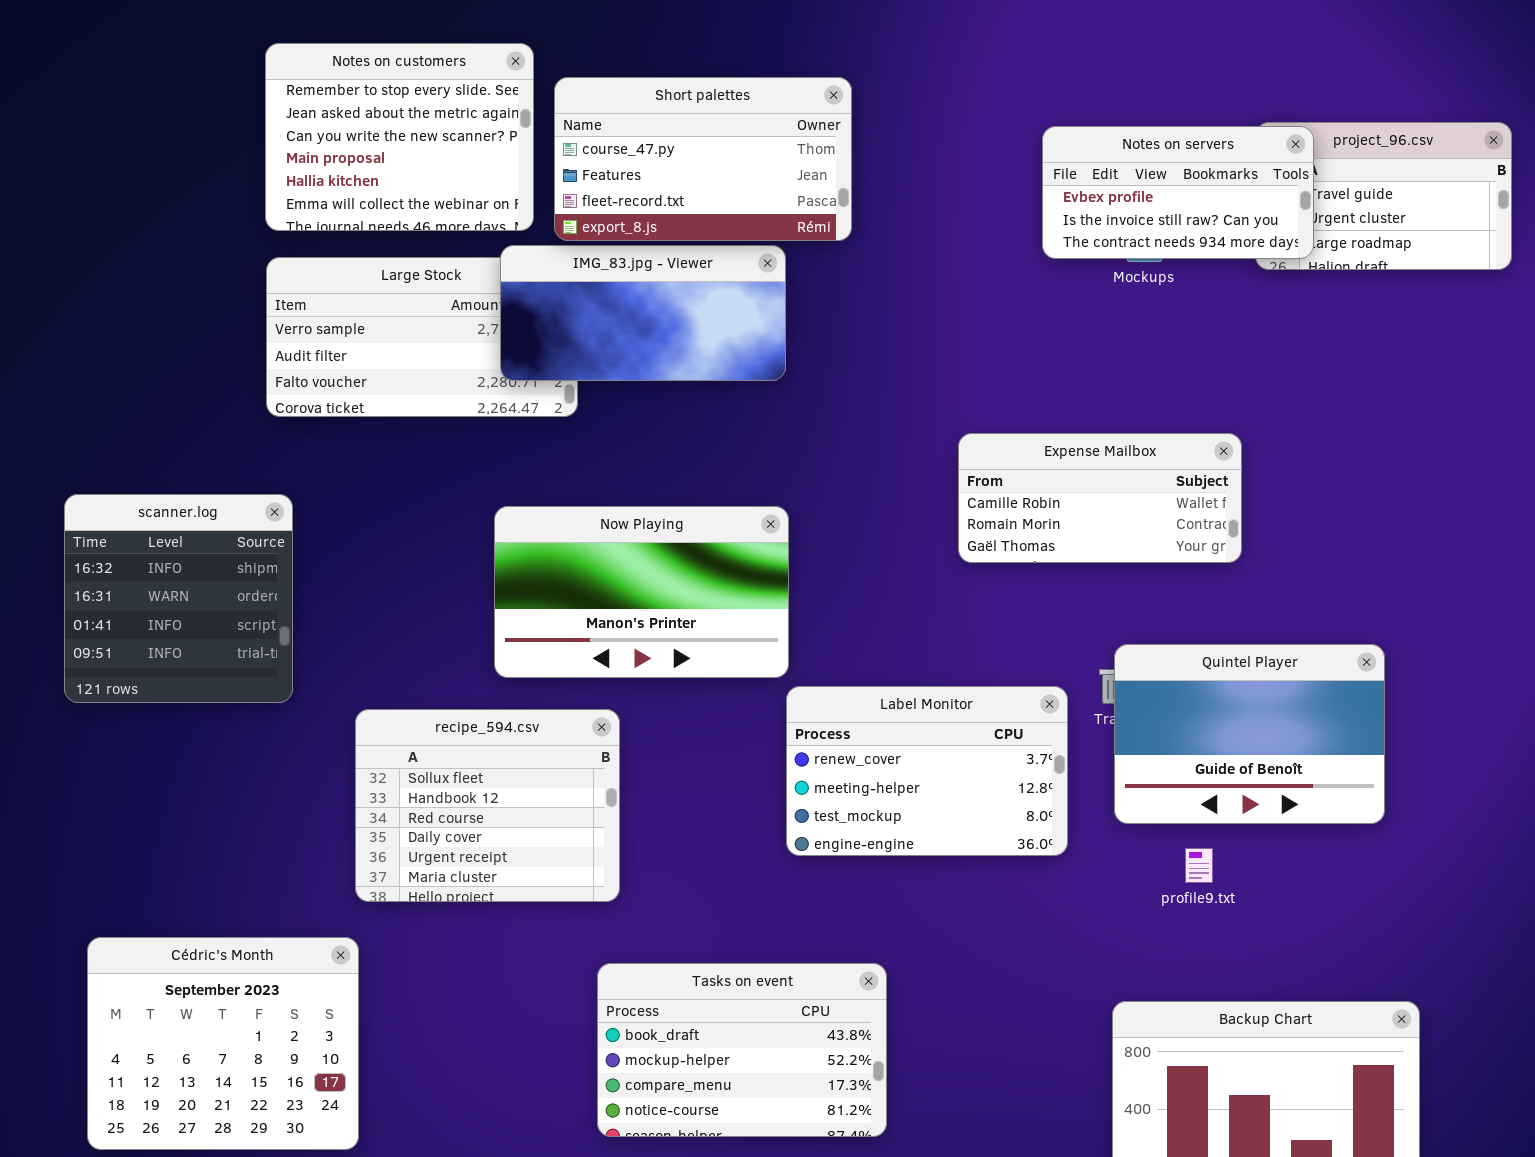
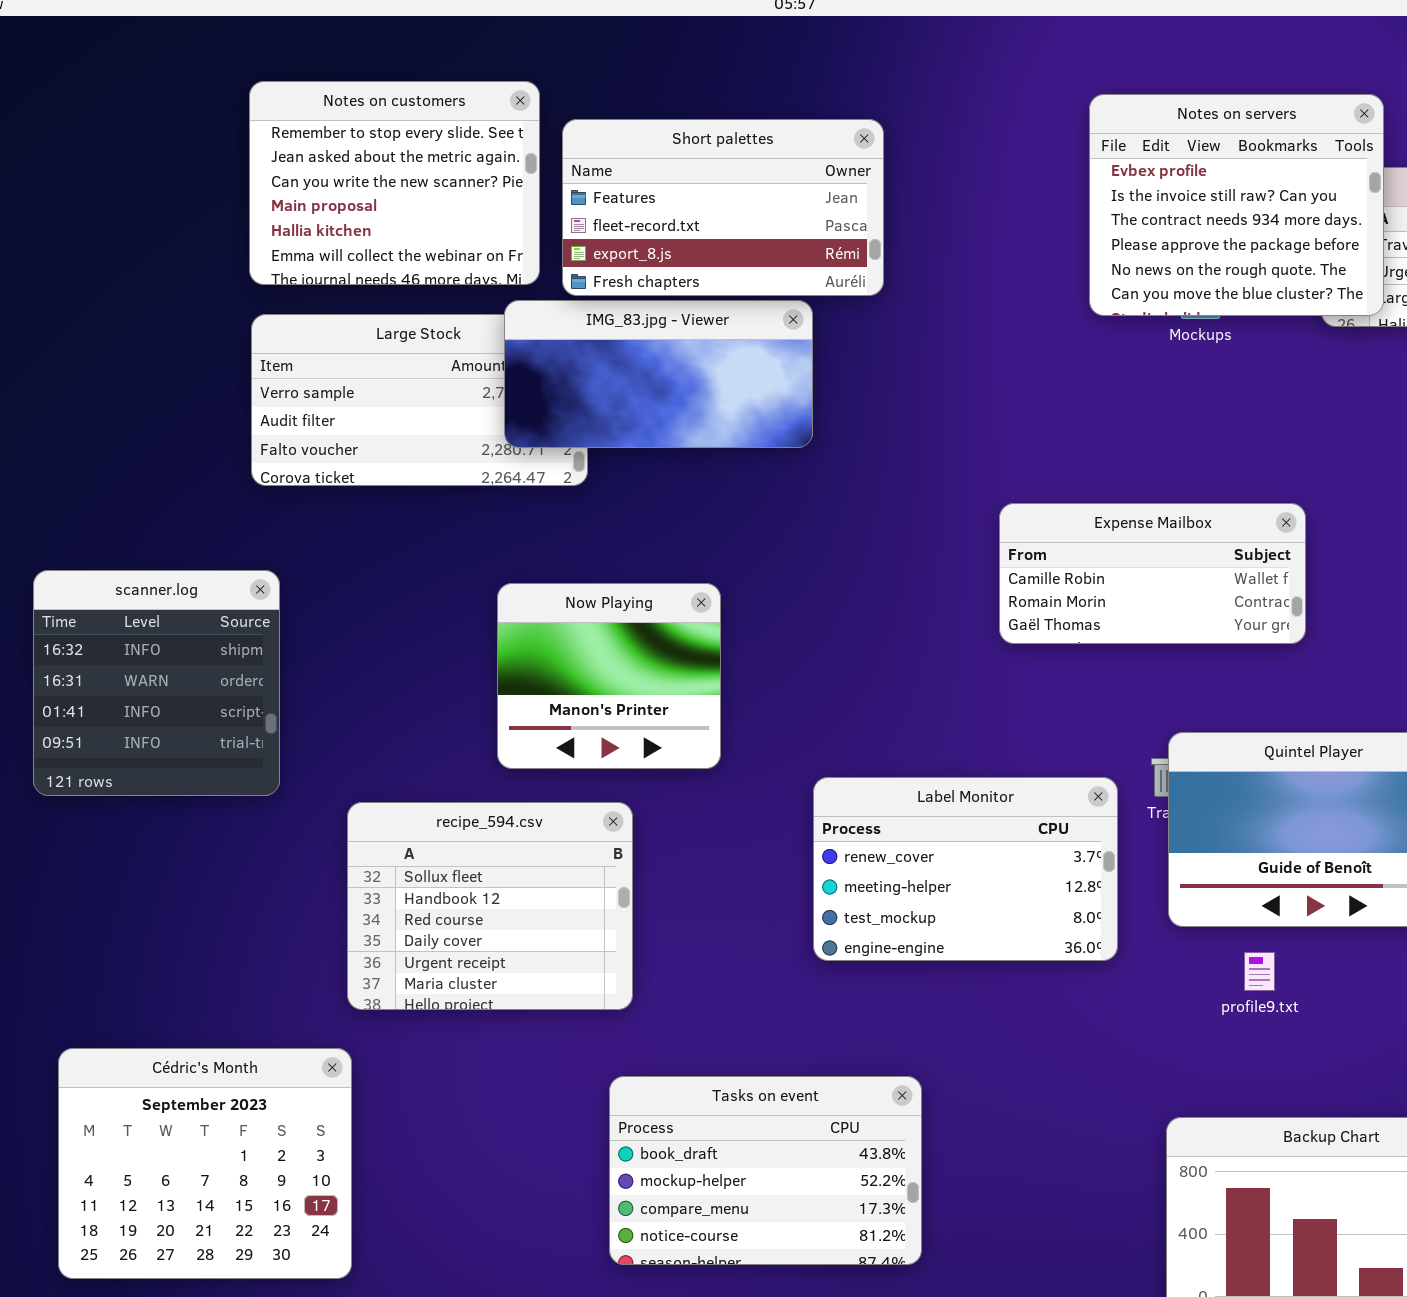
Short palettes: [554,77,852,241] -> [562,119,884,296], scrolled down 1 row
Notes on servers: [1042,126,1314,259] -> [1089,94,1384,316], resized
Now Playing: [494,506,789,678] -> [497,583,721,769], resized

